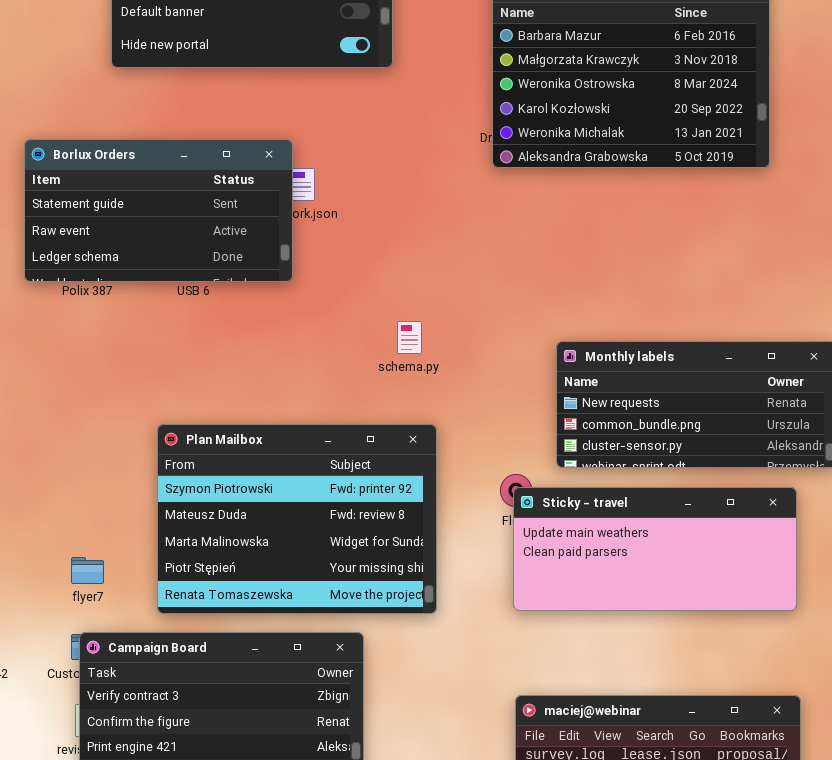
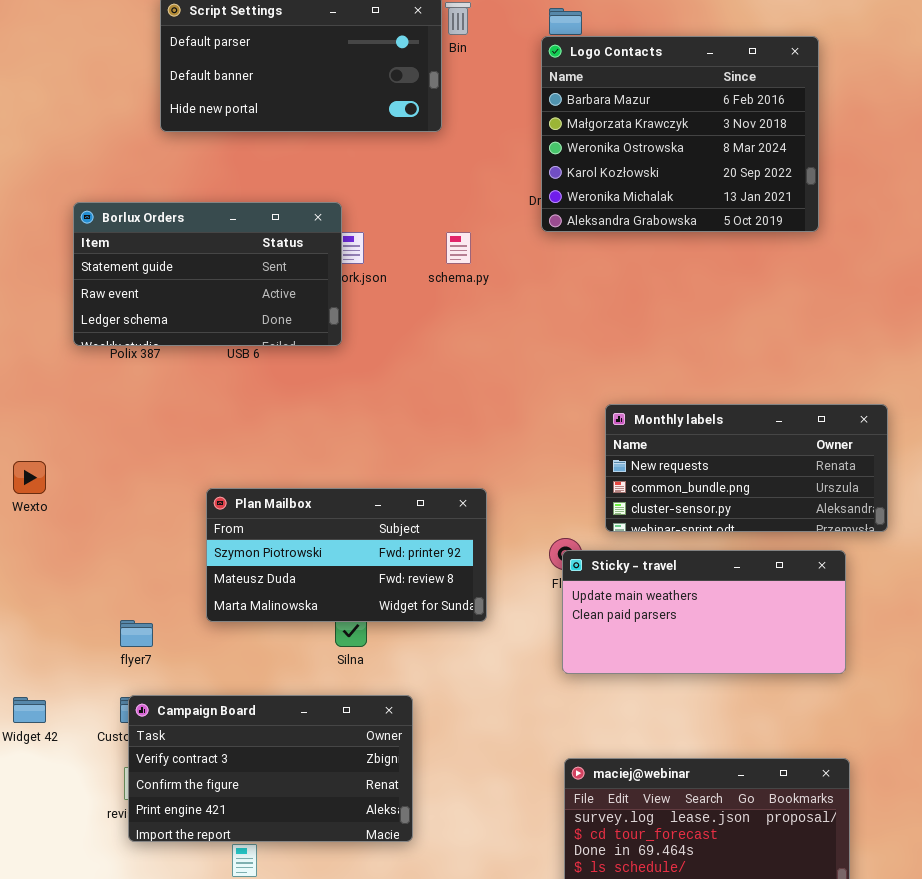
schema.py: [397,321,422,354] -> [446,232,471,264], moved
Plan Mailbox: [157,424,437,614] -> [206,488,487,622], resized

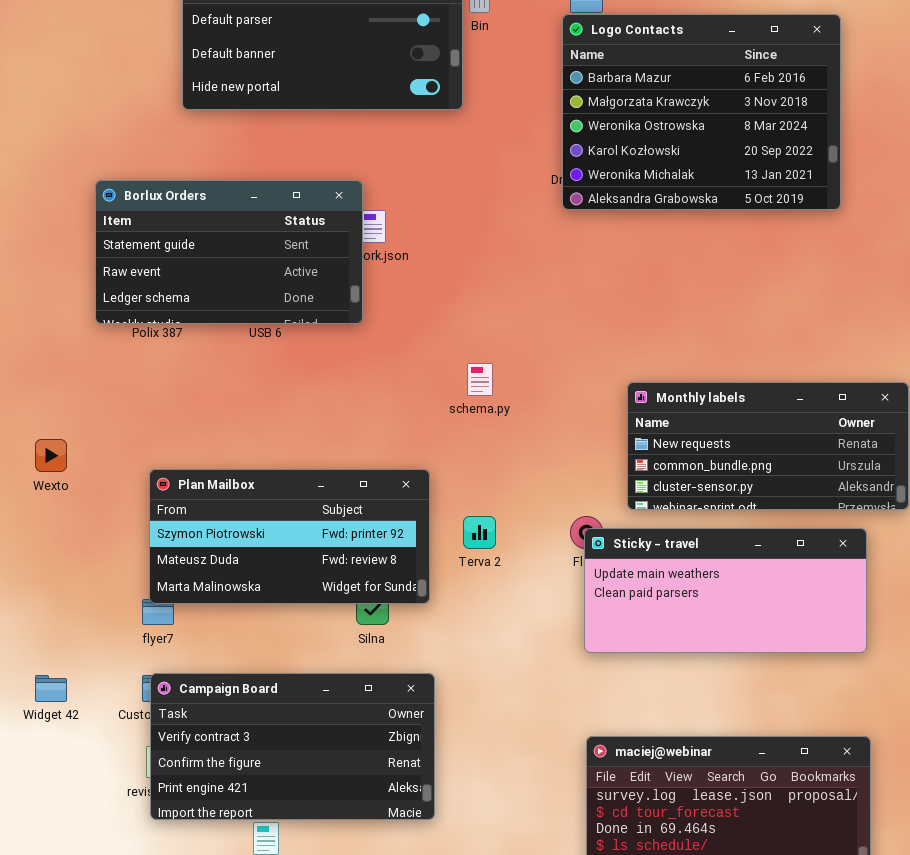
schema.py: [446,232,471,264] -> [467,363,493,396], moved
Plan Mailbox: [206,488,487,622] -> [149,469,430,604], moved

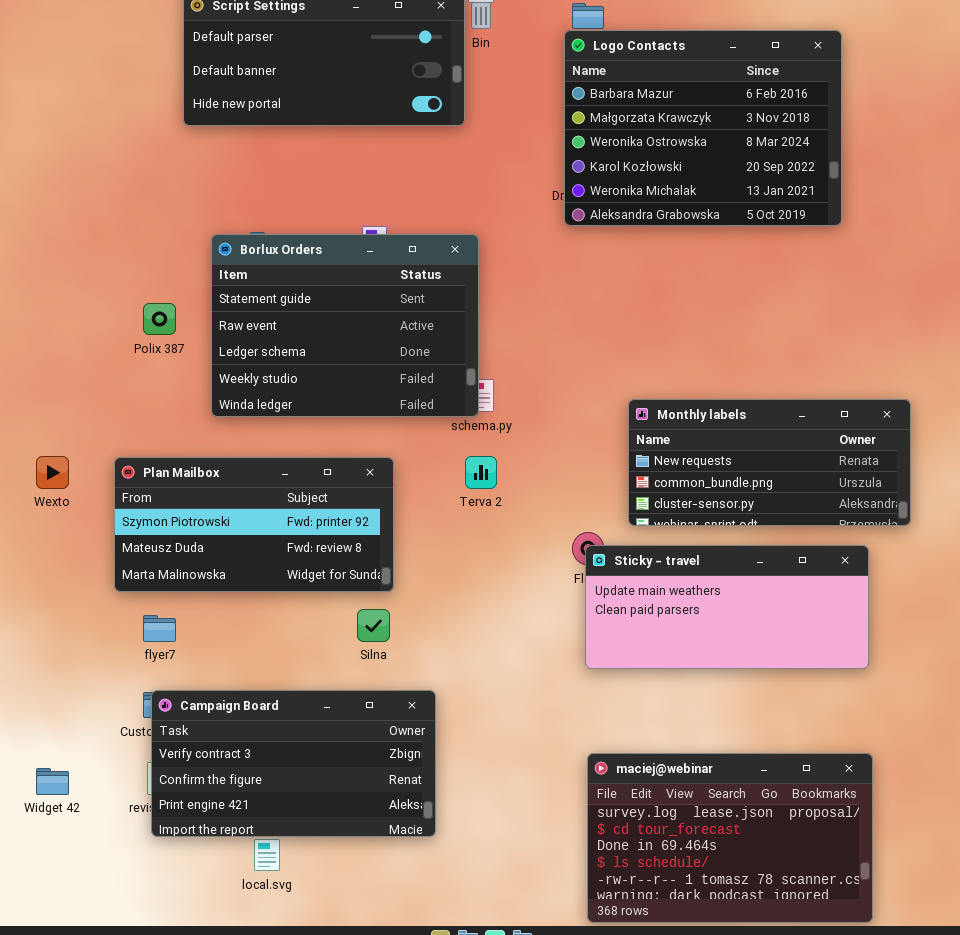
Borlux Orders: [95,180,363,324] -> [211,234,479,417], moved, resized
Plan Mailbox: [149,469,430,604] -> [114,457,394,592], moved
Terva 2: [463,516,496,549] -> [465,456,497,489], moved
Widget 42: [35,675,67,702] -> [36,768,69,795], moved

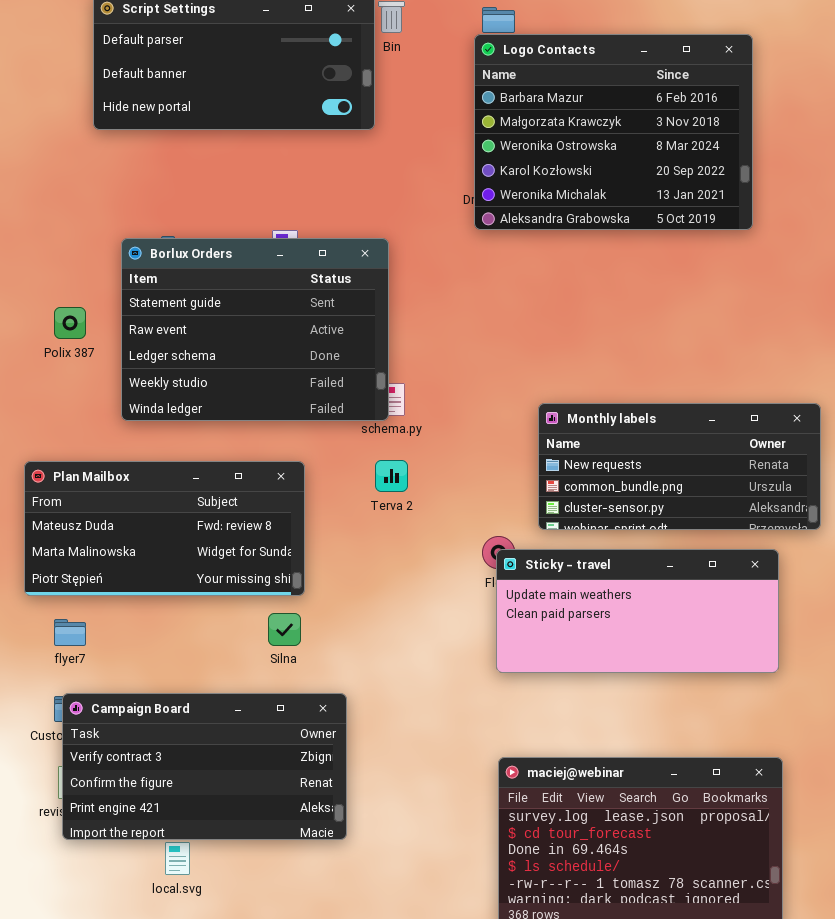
Plan Mailbox: [114,457,394,592] -> [24,461,305,596], scrolled down 1 row

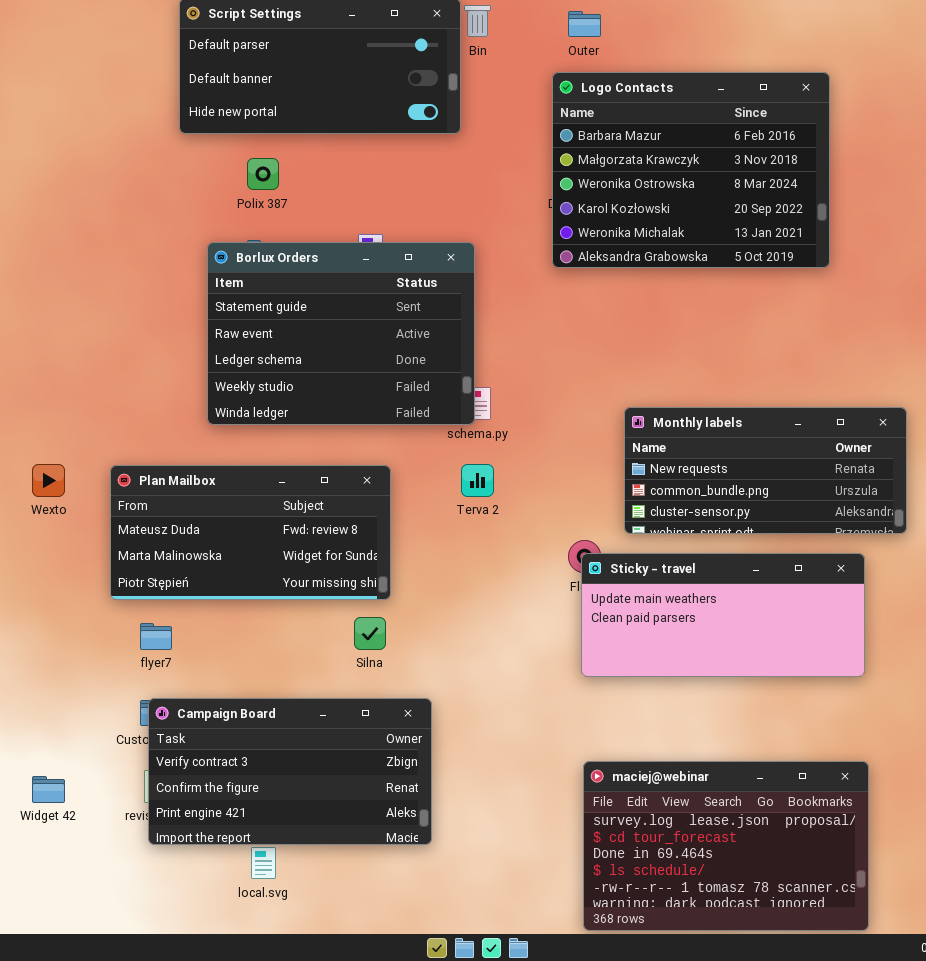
Logo Contacts: [474,34,753,230] -> [552,72,830,268], moved
Polix 387: [54,307,86,339] -> [247,158,279,190], moved

